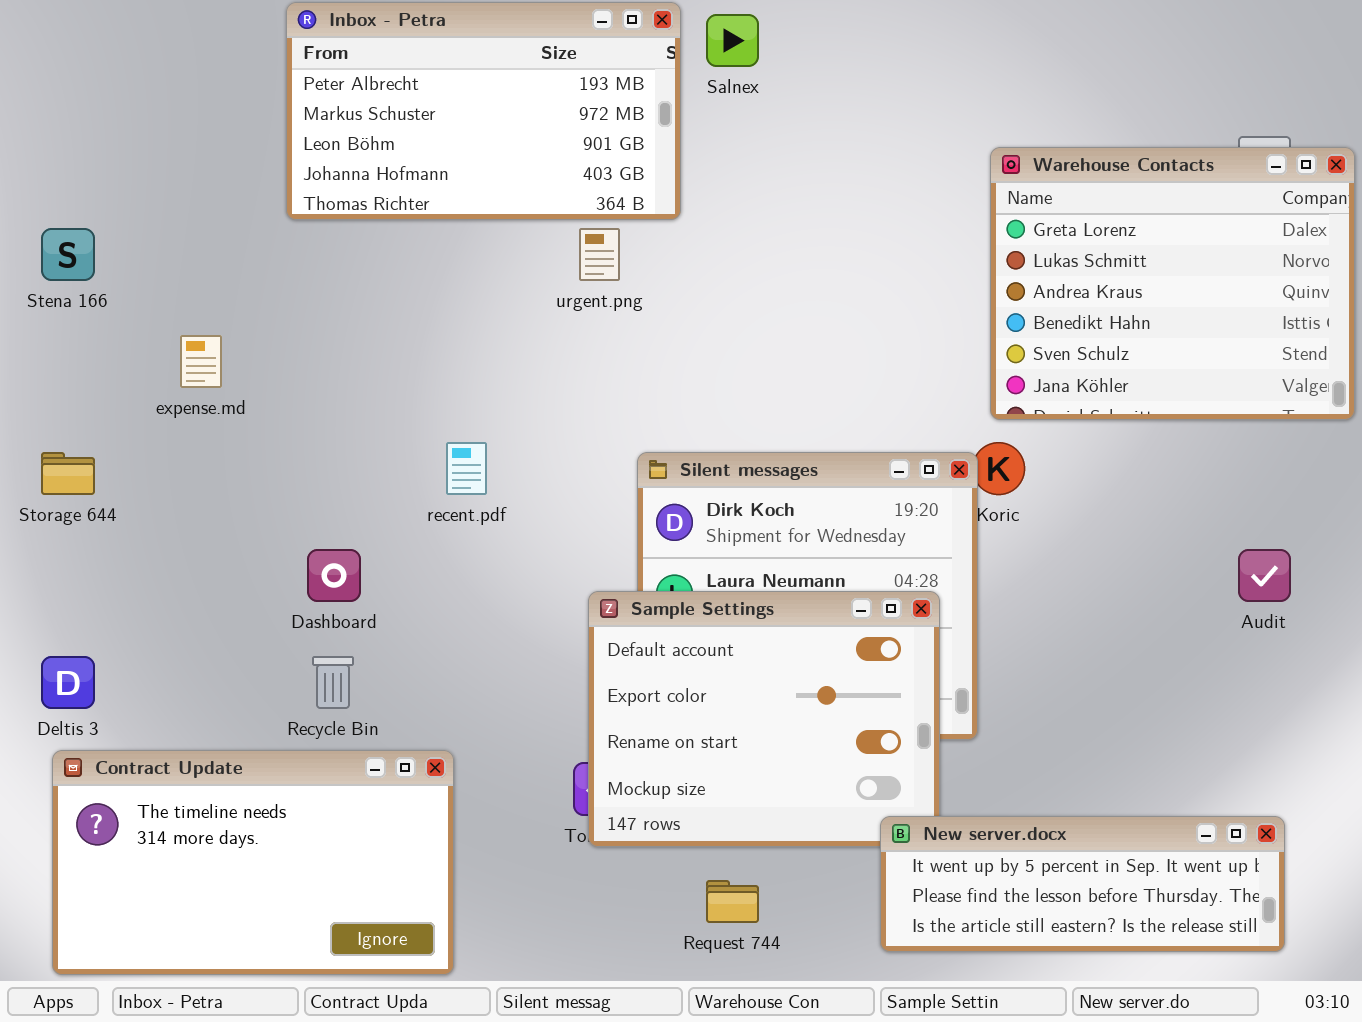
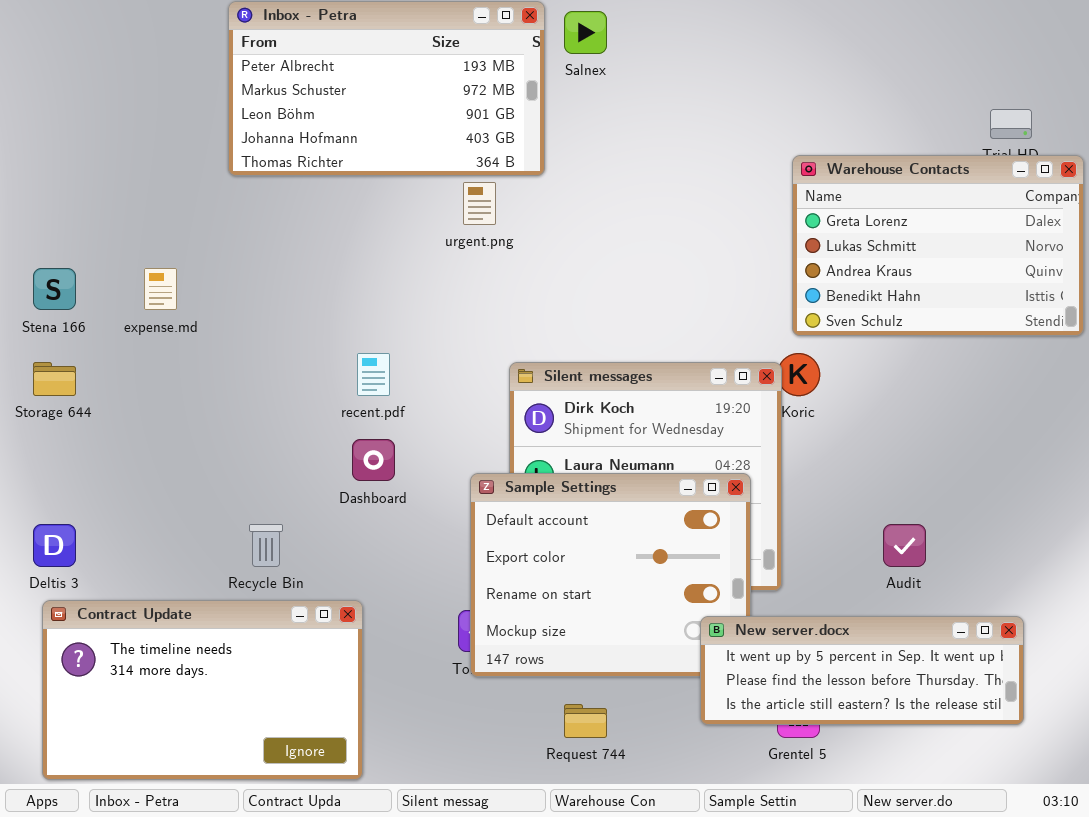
Warehouse Contacts: [990,147,1355,420] -> [792,155,1084,336], resized
Stena 166: [41,228,95,281] -> [33,268,76,310], moved
Dashboard: [307,549,361,602] -> [352,439,395,481], moved
Audit: [1238,549,1291,602] -> [883,524,926,567], moved
New server.docx: [880,816,1285,952] -> [700,616,1024,725], moved

